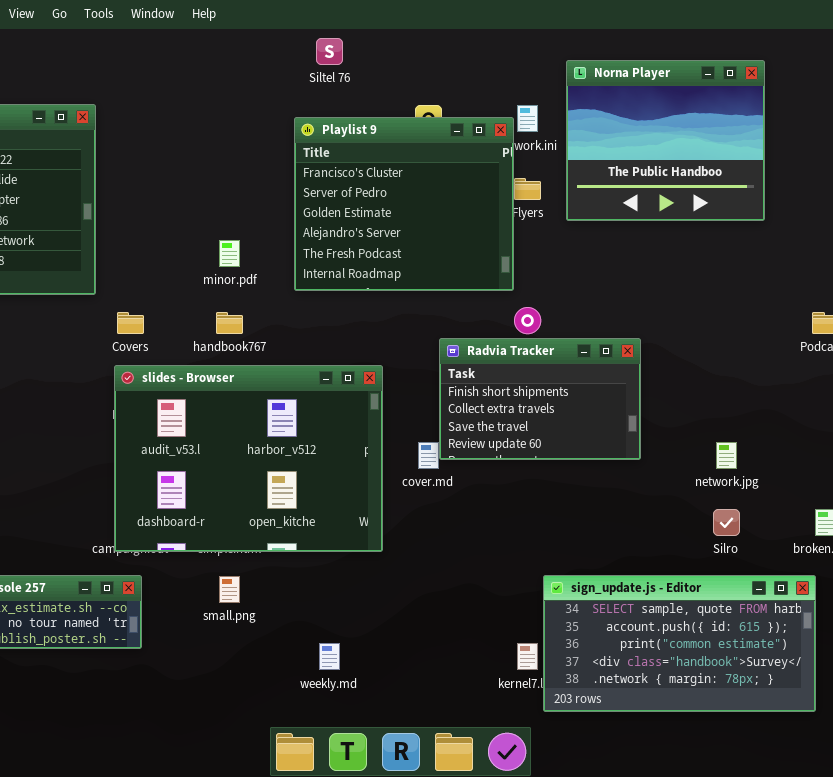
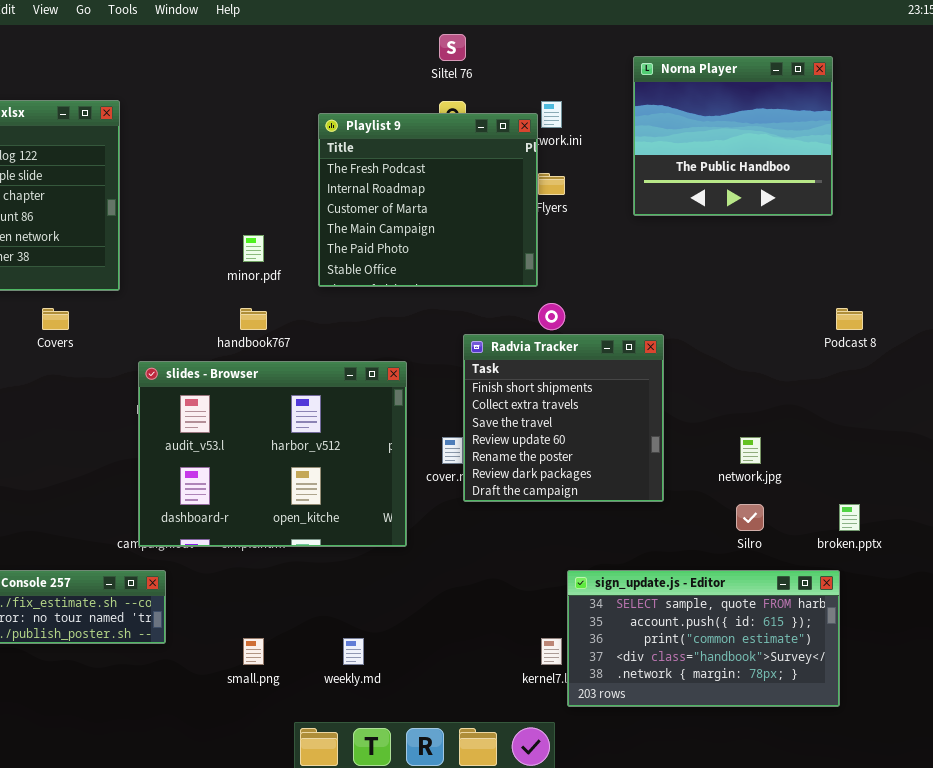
Siltel 76: [316,38,343,65] -> [439,34,466,61], moved
Norna Player: [566,60,765,221] -> [633,56,833,216], moved
Playlist 9: [294,117,514,291] -> [318,113,538,287], scrolled down 4 rows
Covers: [117,312,144,334] -> [42,308,69,330], moved
Radvia Tracker: [439,338,641,460] -> [463,334,664,502], resized
small.png: [219,576,240,603] -> [243,638,264,665], moved

